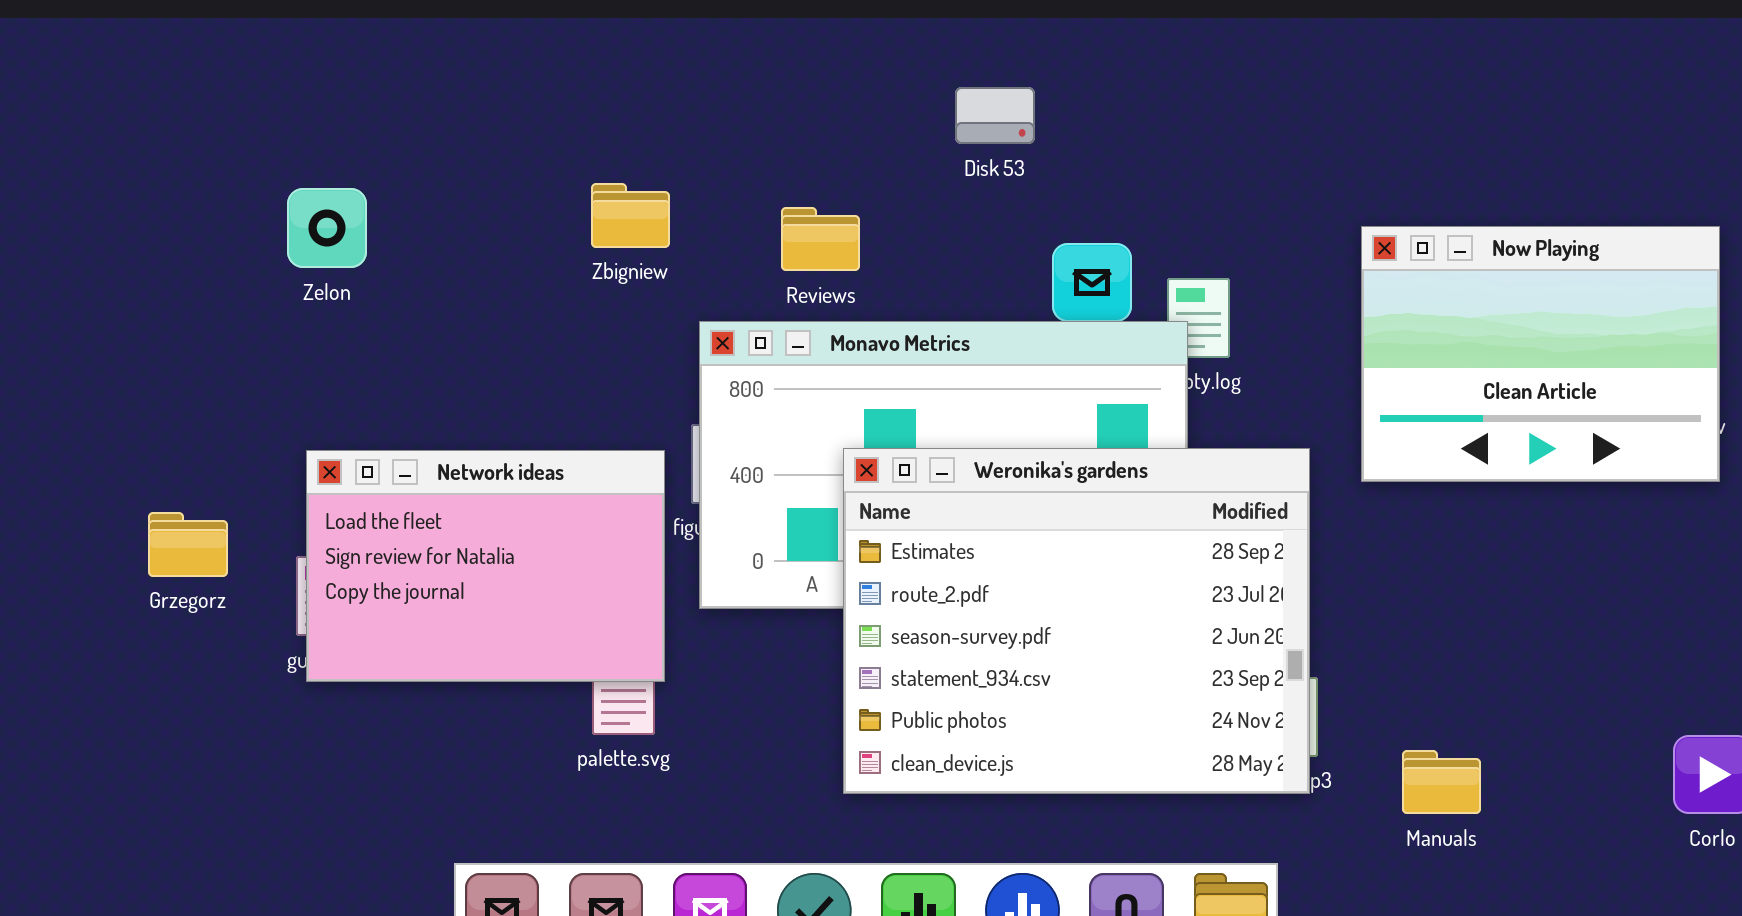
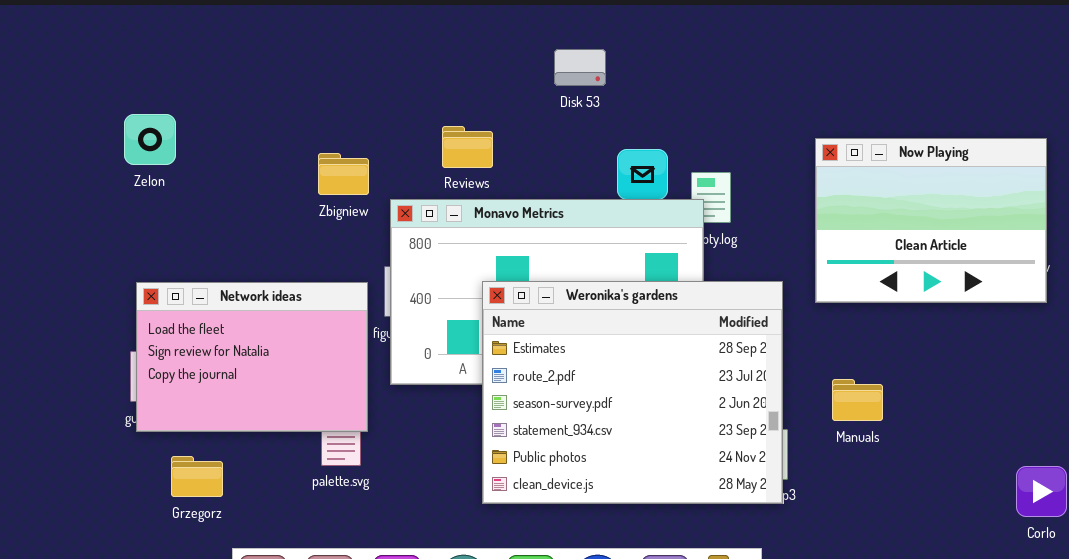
Zbigniew: [591,183,670,248] -> [318,153,369,195], moved
Grzegorz: [148,512,228,577] -> [171,456,223,497], moved
Manuals: [1402,750,1481,814] -> [832,379,883,421], moved

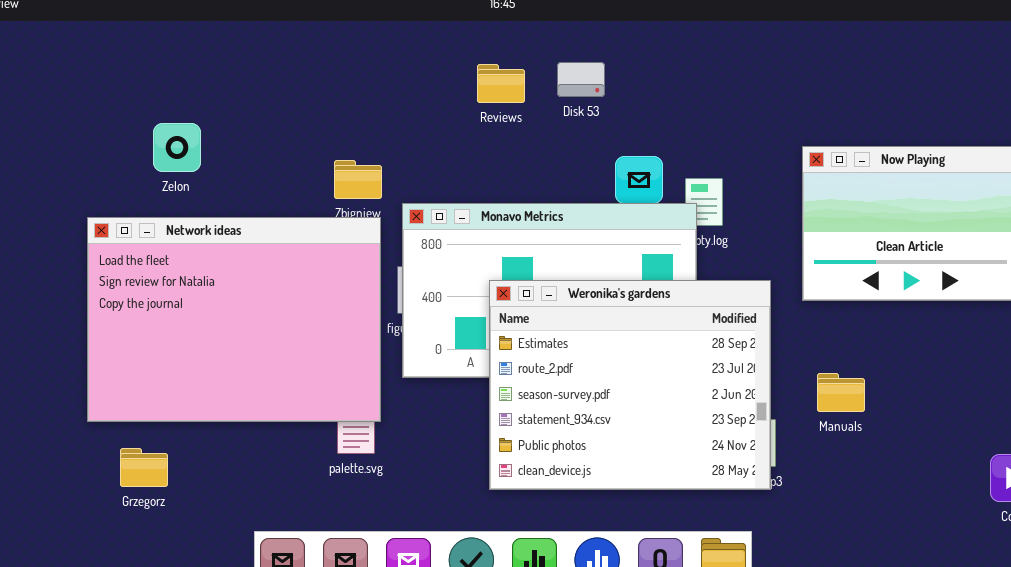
Reviews: [442,126,493,168] -> [477,64,525,103], moved
Network ideas: [136,282,368,432] -> [87,217,381,422], resized
Grzegorz: [171,456,223,497] -> [120,448,168,487], moved

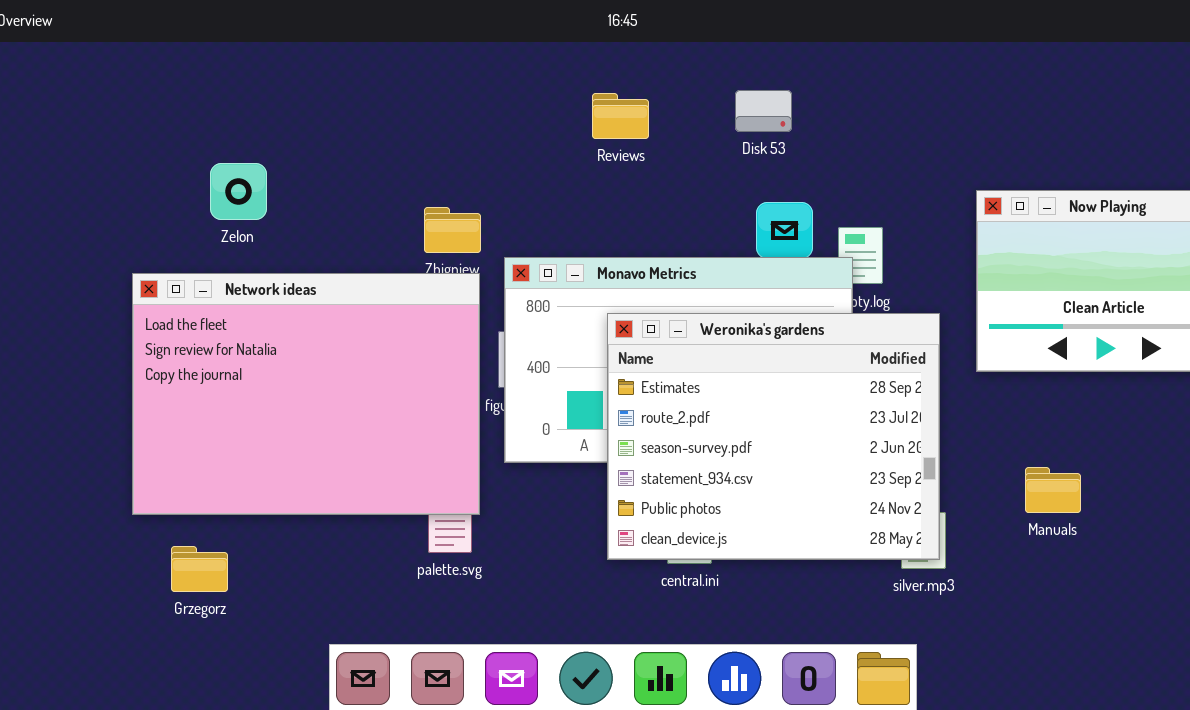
Disk 53: [557,62,605,97] -> [735,90,792,132], moved
Weronika's gardens: [489,280,771,490] -> [607,313,940,560], moved
Manuals: [817,373,865,412] -> [1025,467,1081,513], moved

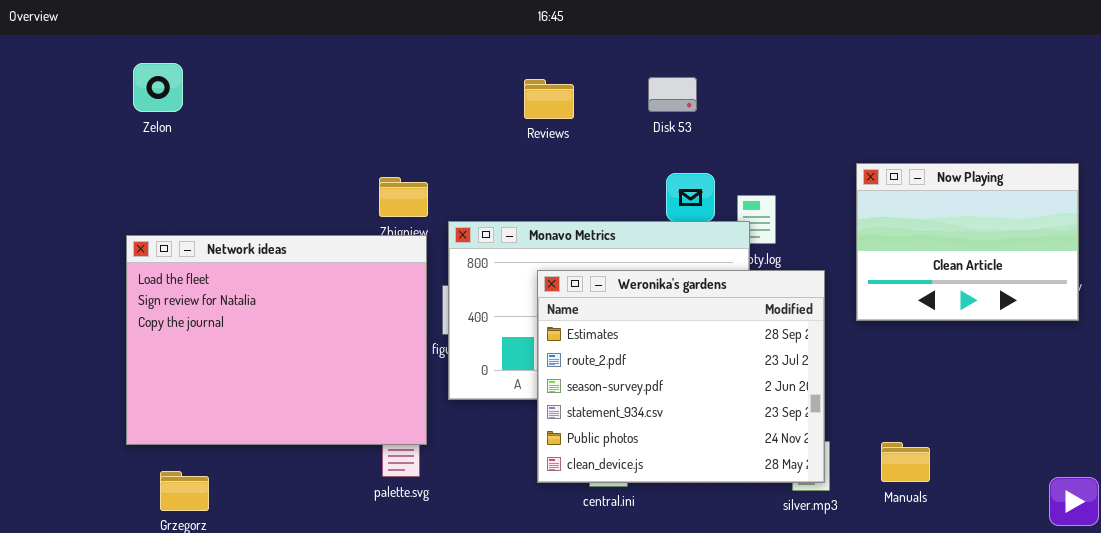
Zelon: [210,163,267,220] -> [133,63,183,112], moved
Manuals: [1025,467,1081,513] -> [881,442,930,482], moved

